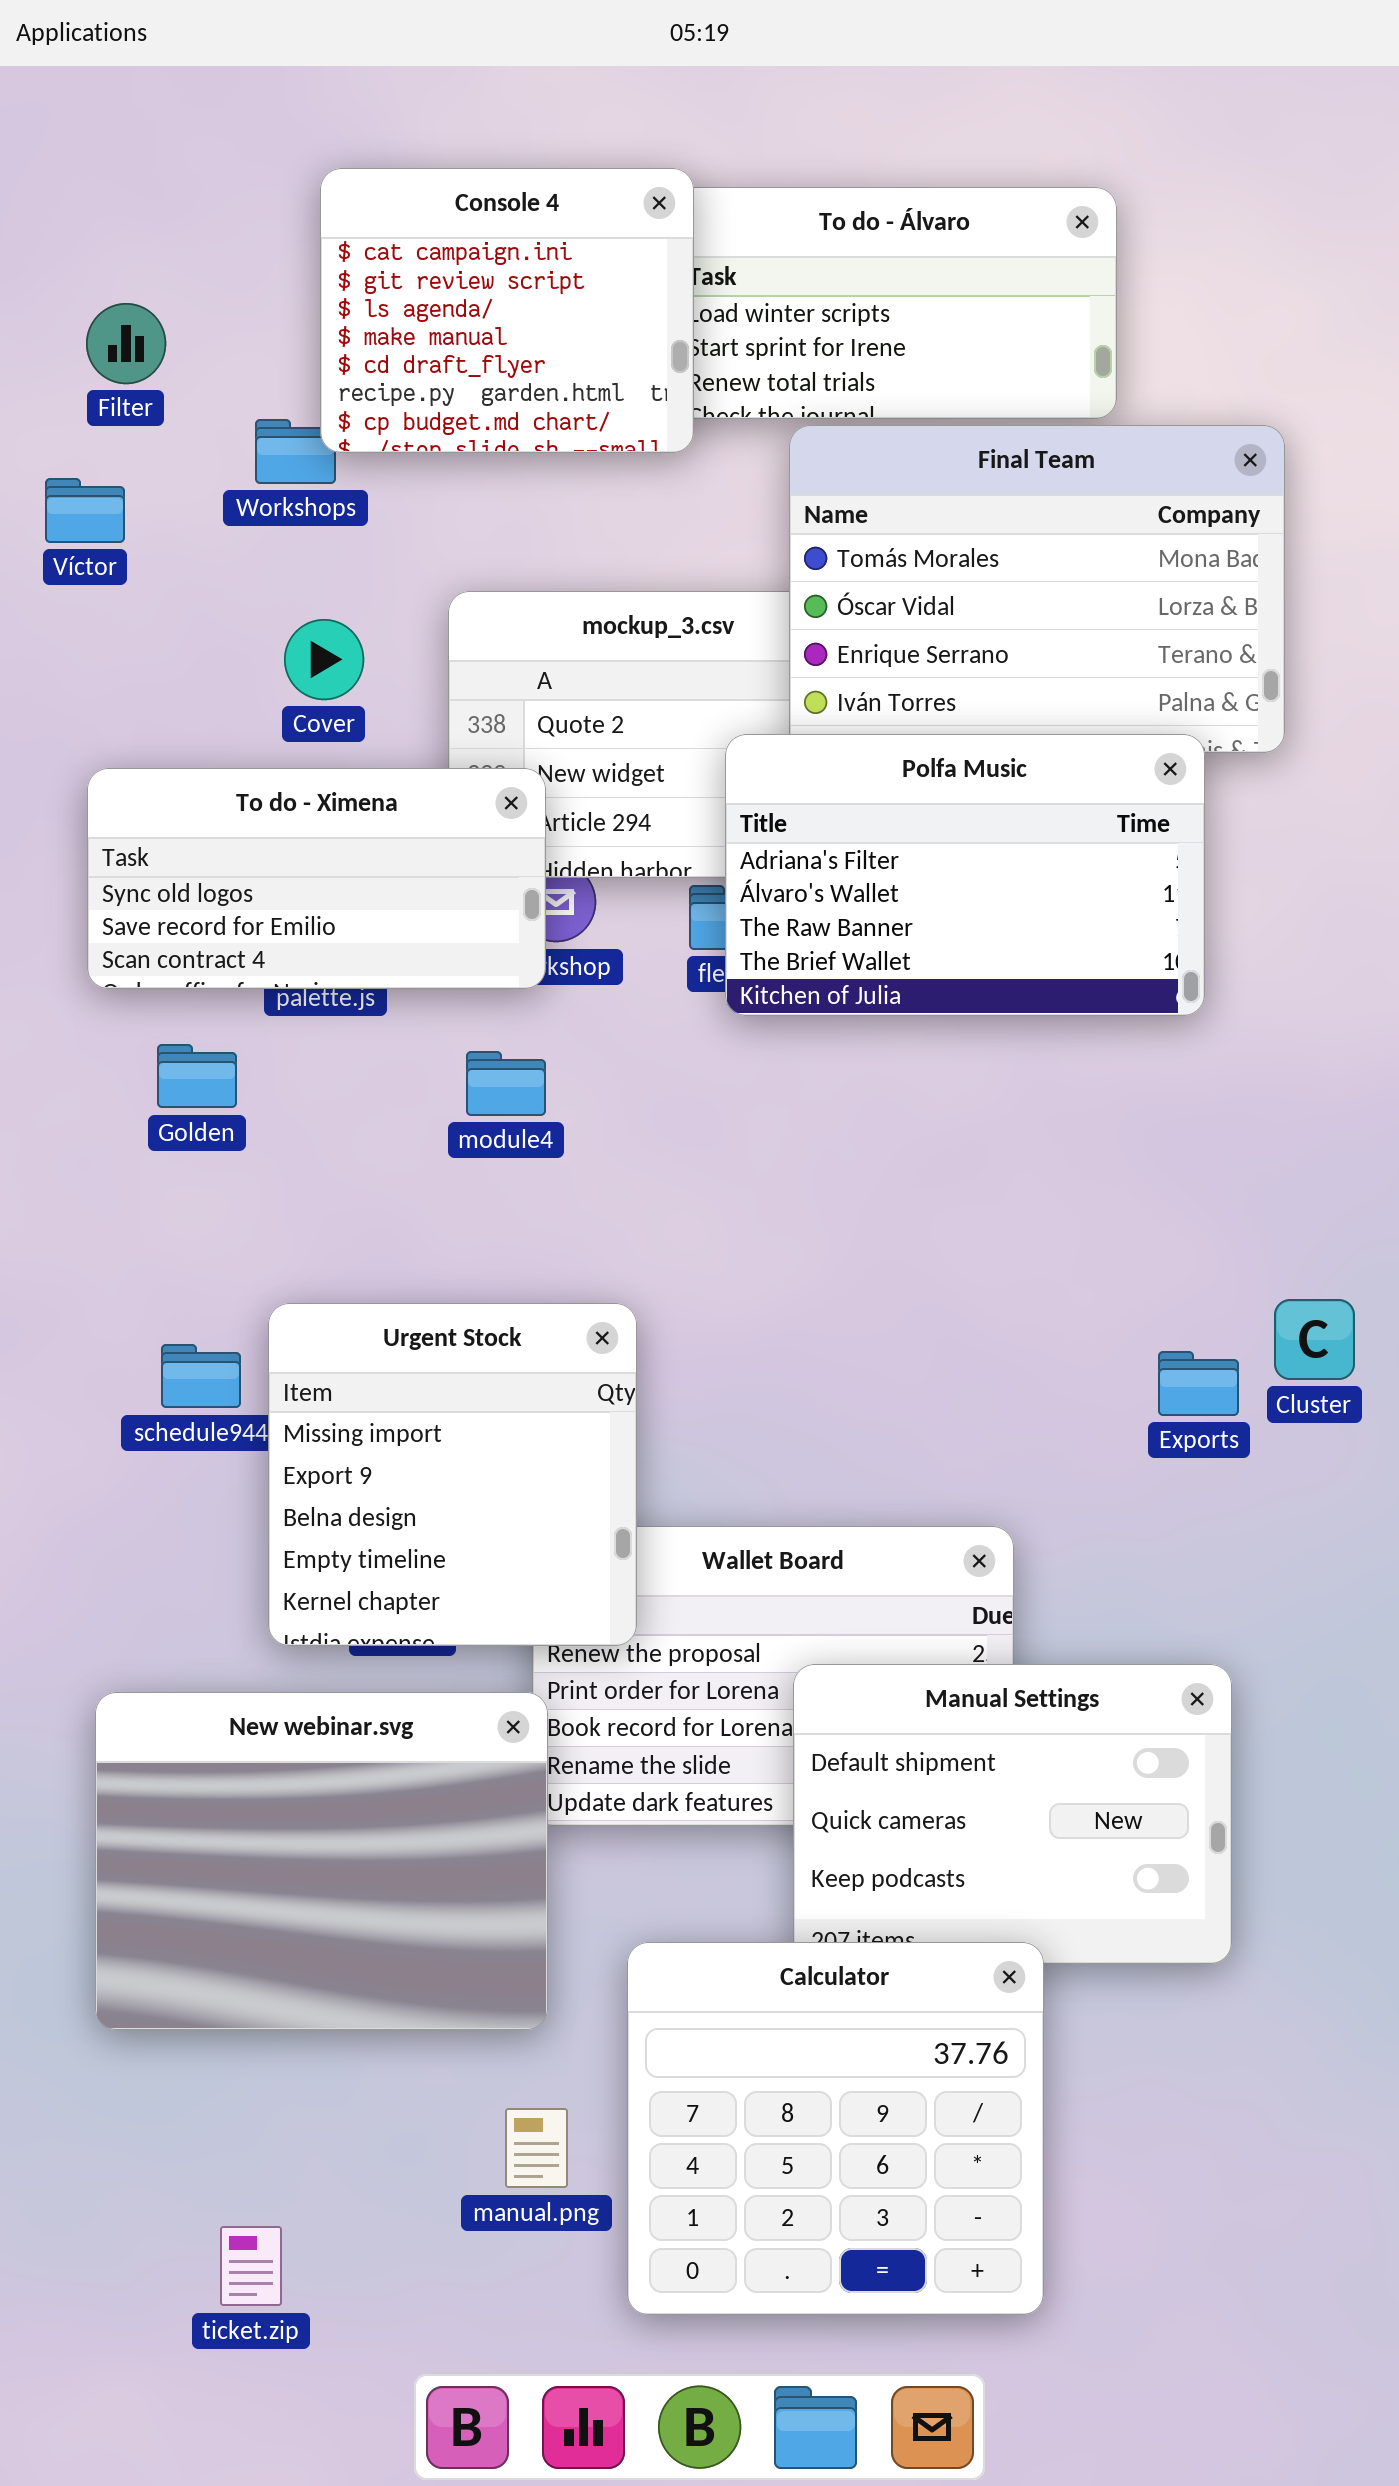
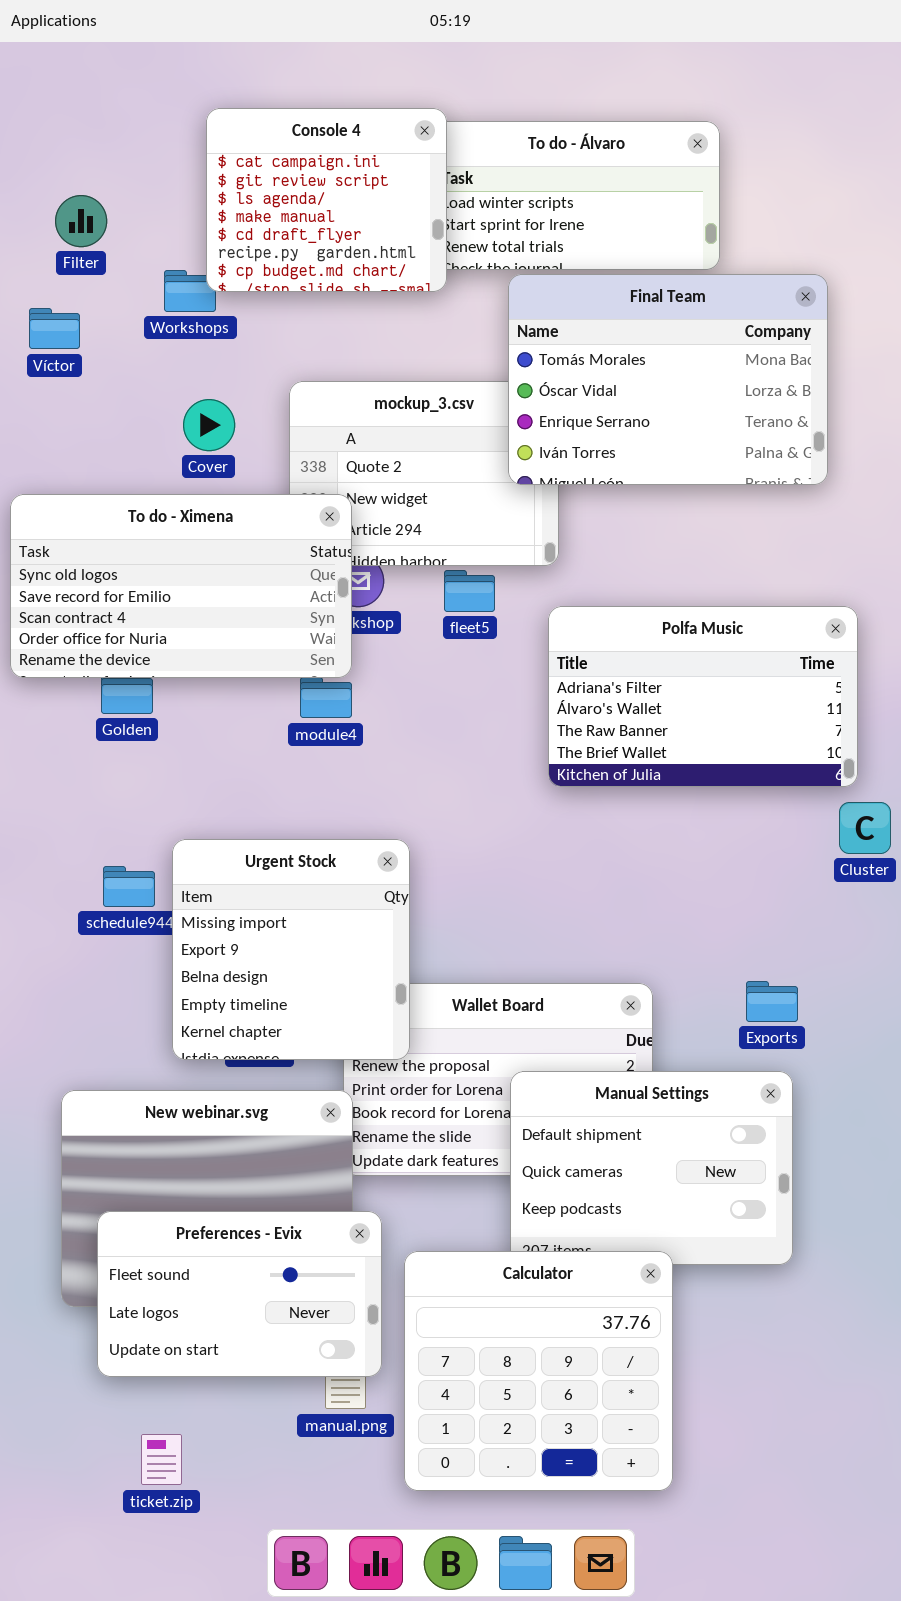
Polfa Music: [725,734,1205,1016] -> [548,606,858,787], moved
To do - Ximena: [87,768,546,989] -> [10,494,352,678], resized
Cluster: [1274,1299,1355,1380] -> [839,802,891,854], moved
Exports: [1158,1351,1239,1416] -> [746,981,798,1022], moved
Preferences - Evix: none -> [97,1211,382,1377], opened

